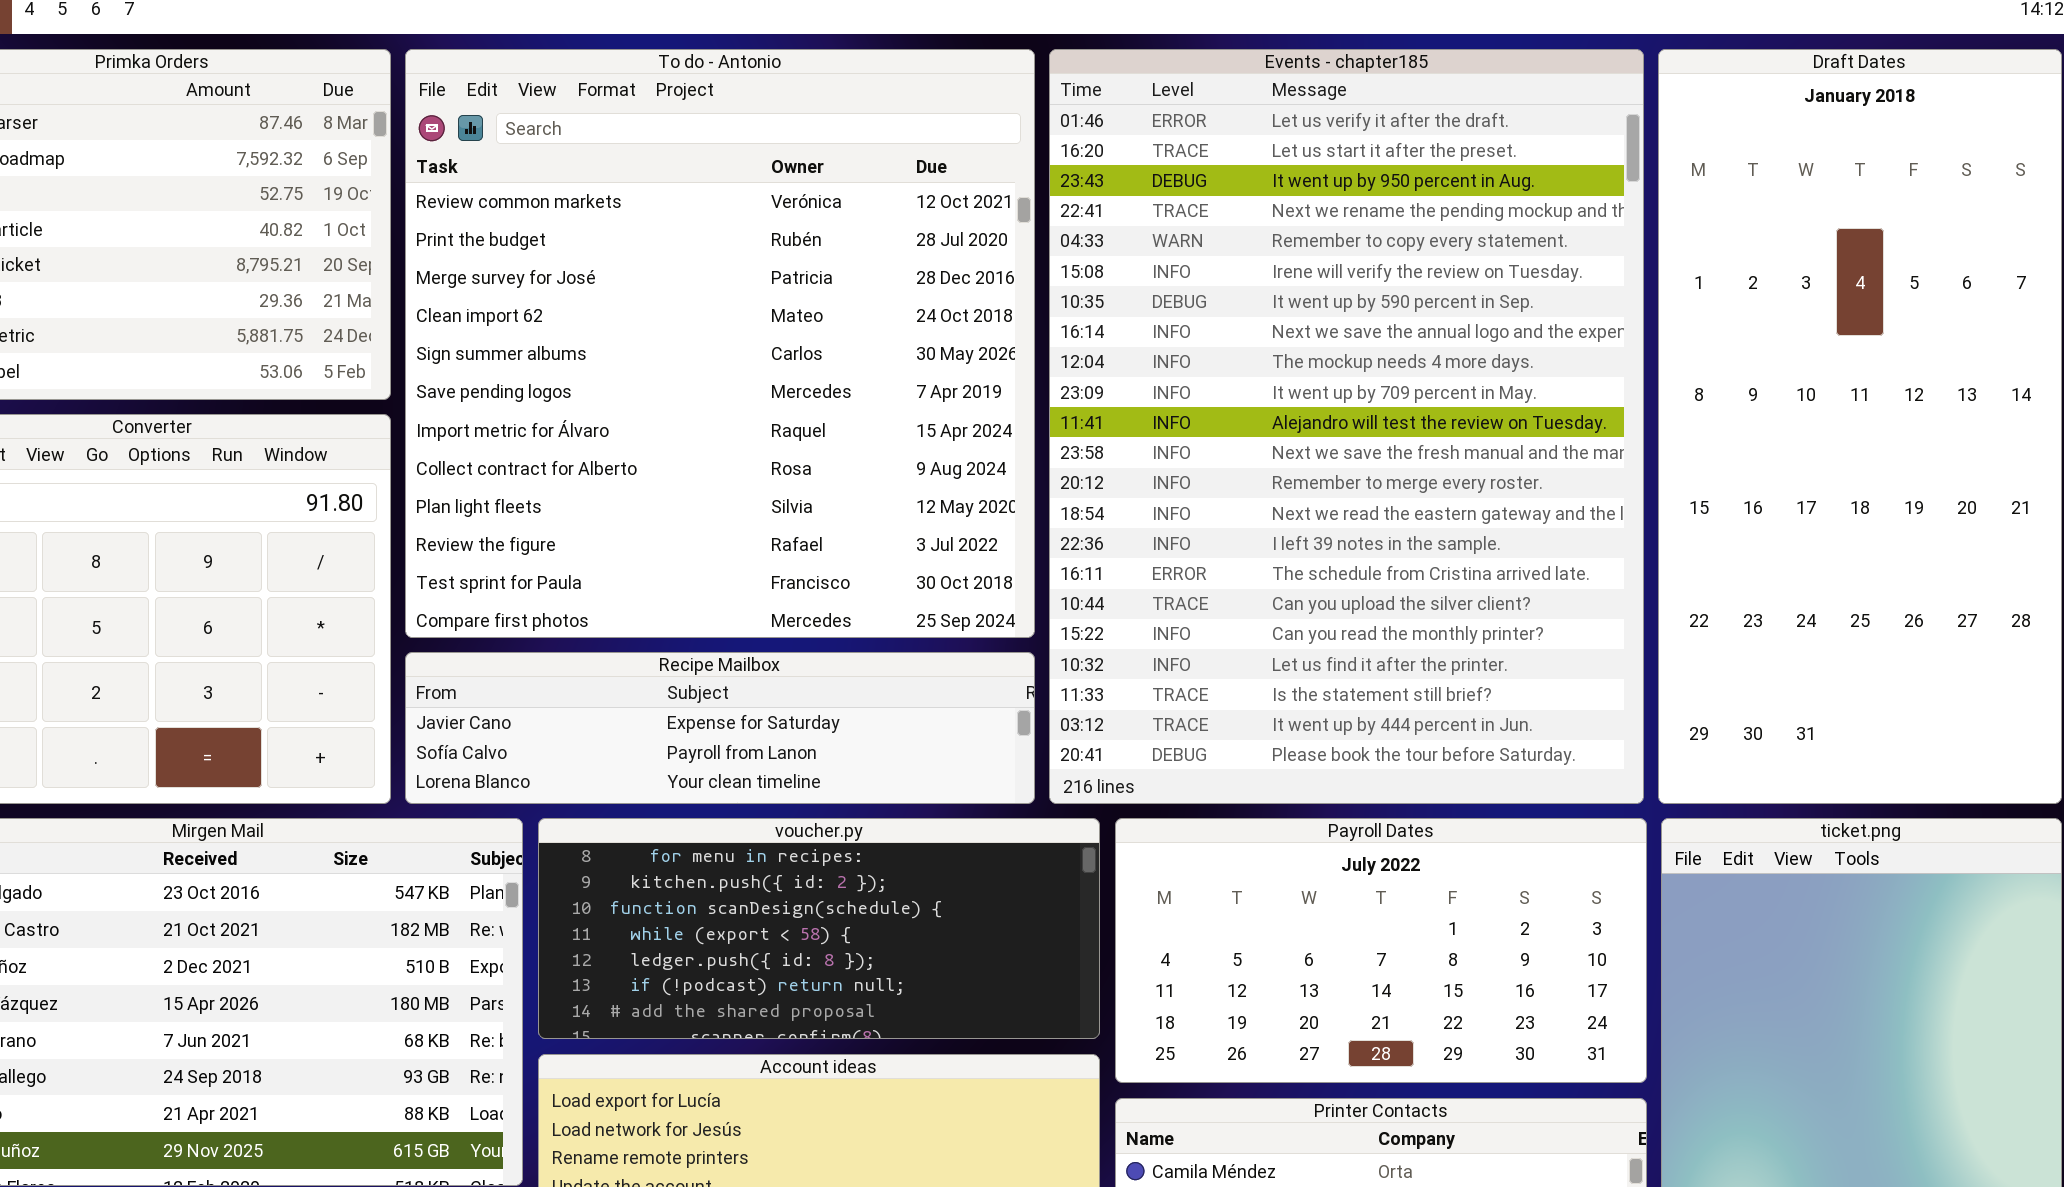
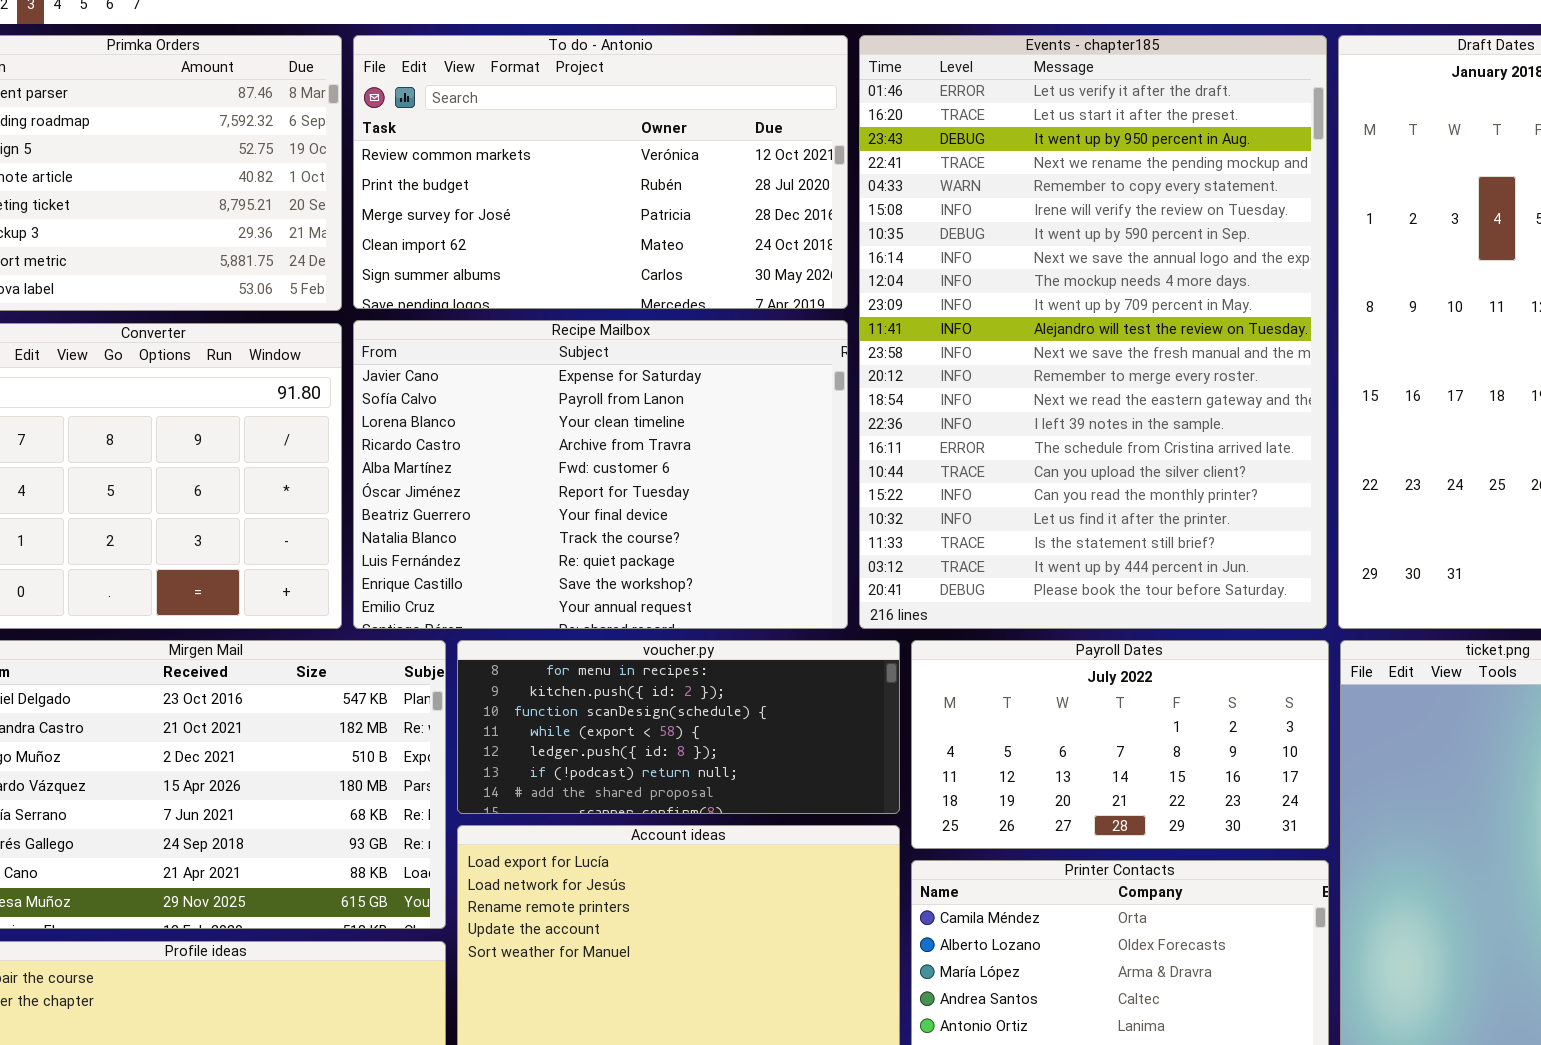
To do - Antonio: [405,49,1035,638] -> [353,35,848,309], resized
Recipe Mailbox: [405,652,1035,804] -> [353,320,848,629], resized

